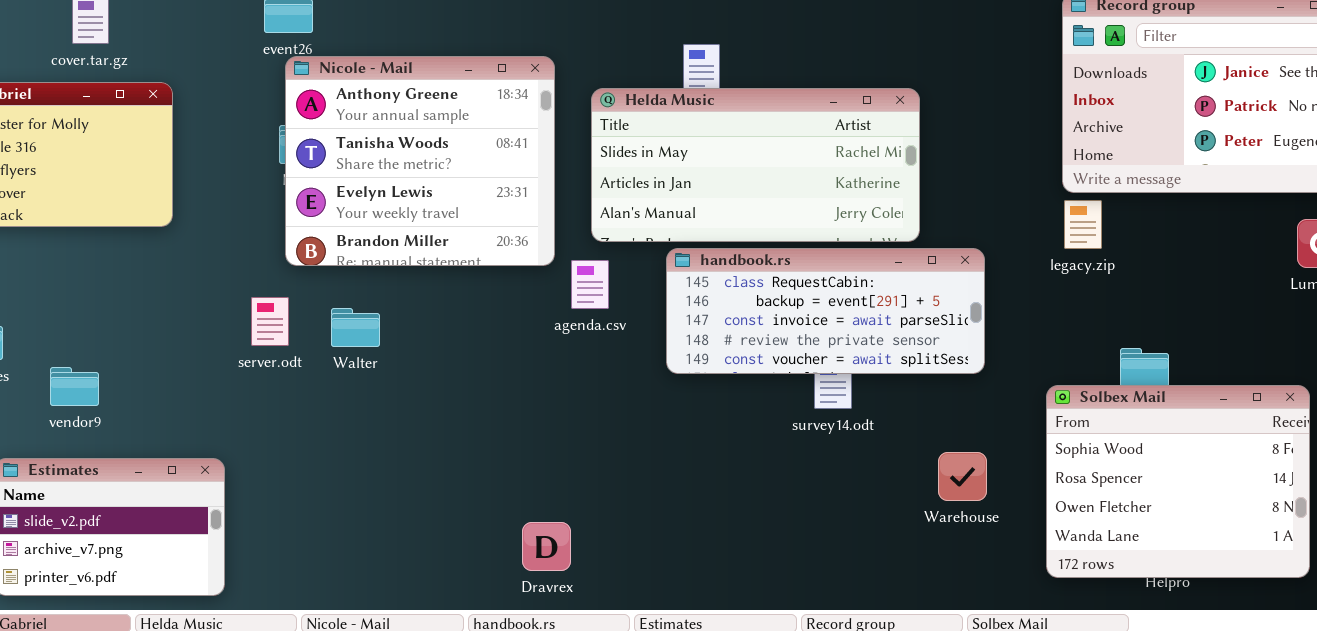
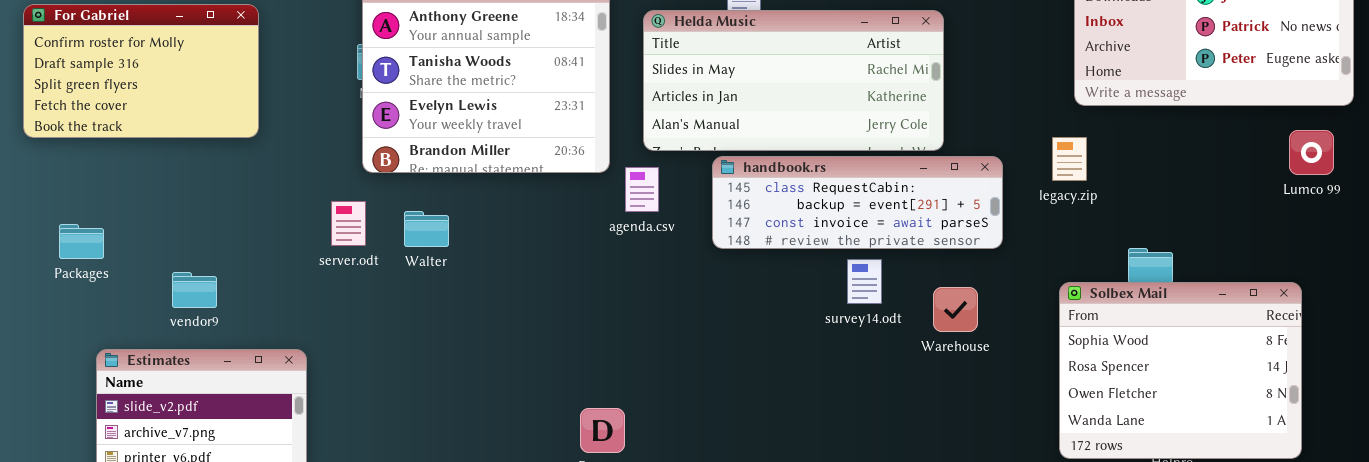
legacy.zip: [1064,200,1102,249] -> [1052,137,1087,181], moved
handbook.rs: [666,248,985,374] -> [712,156,1003,249], resized
vendor9: [50,367,99,406] -> [172,272,217,308], moved
Warehouse: [938,452,987,501] -> [933,287,978,332], moved

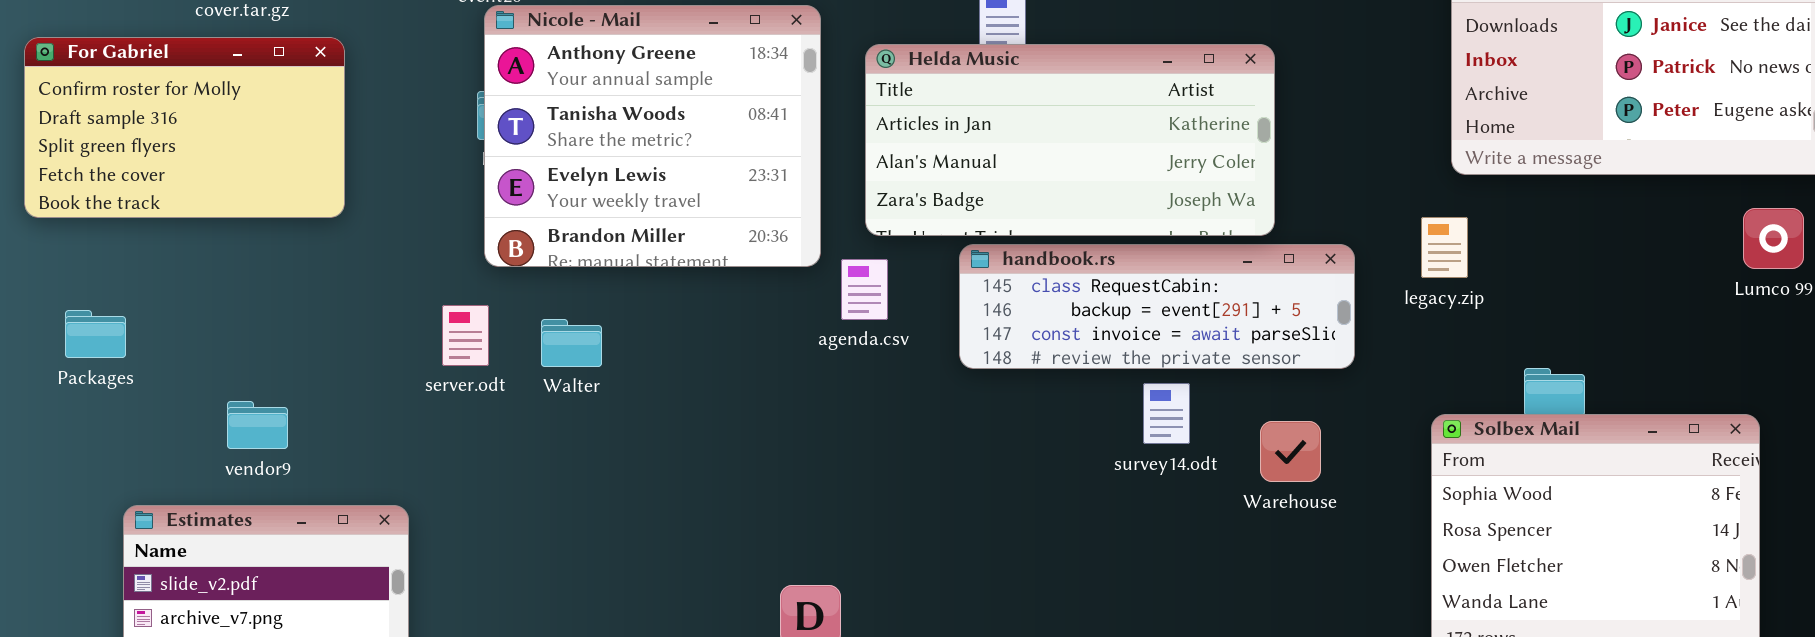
Helda Music: [643,10,944,151] -> [865,44,1275,236], scrolled down 1 row
Packages: [59,224,104,259] -> [65,310,126,358], moved

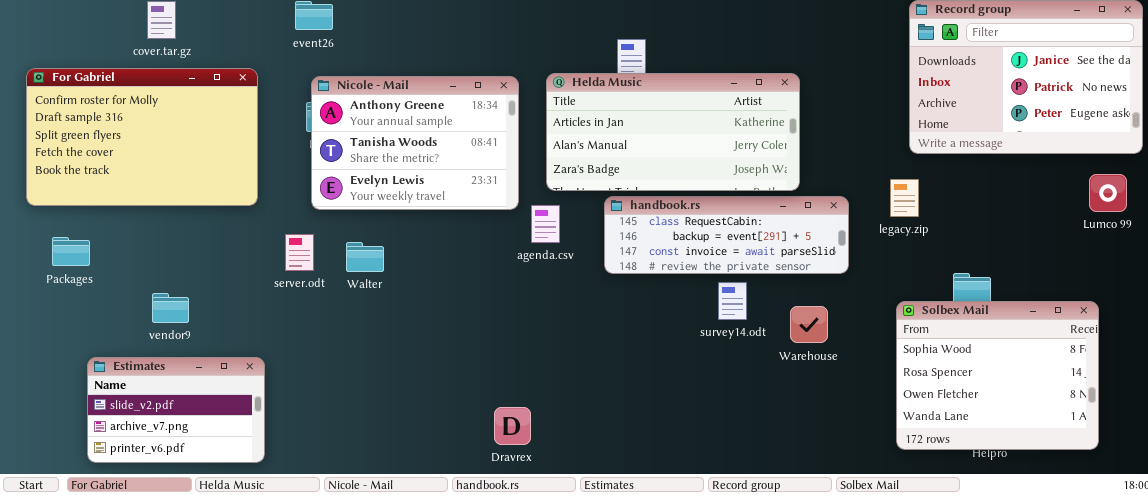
Nicole - Mail: [484,5,821,267] -> [311,76,519,210], resized
For Gabriel: [24,37,345,218] -> [26,68,258,206], resized

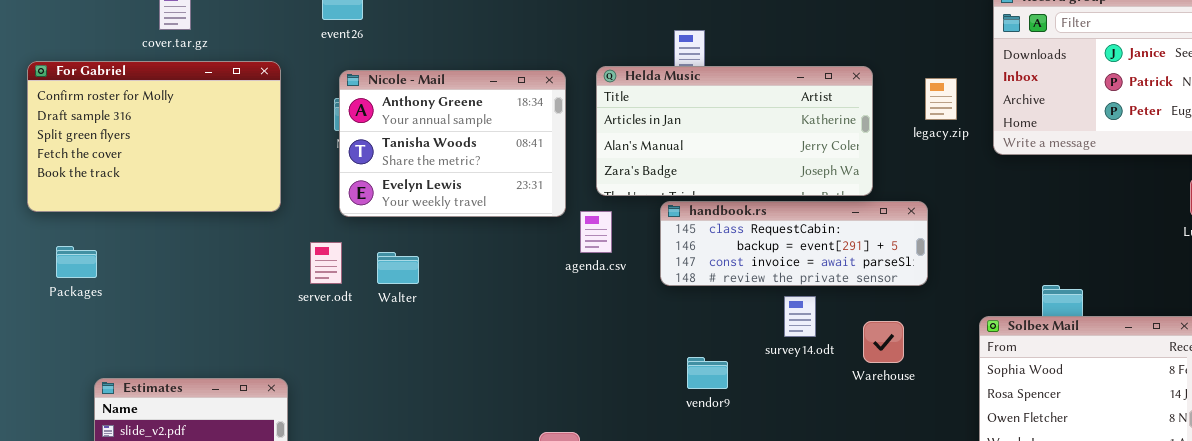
legacy.zip: [890,179,919,217] -> [925,78,957,120], moved
vendor9: [152,293,189,323] -> [687,357,728,389], moved

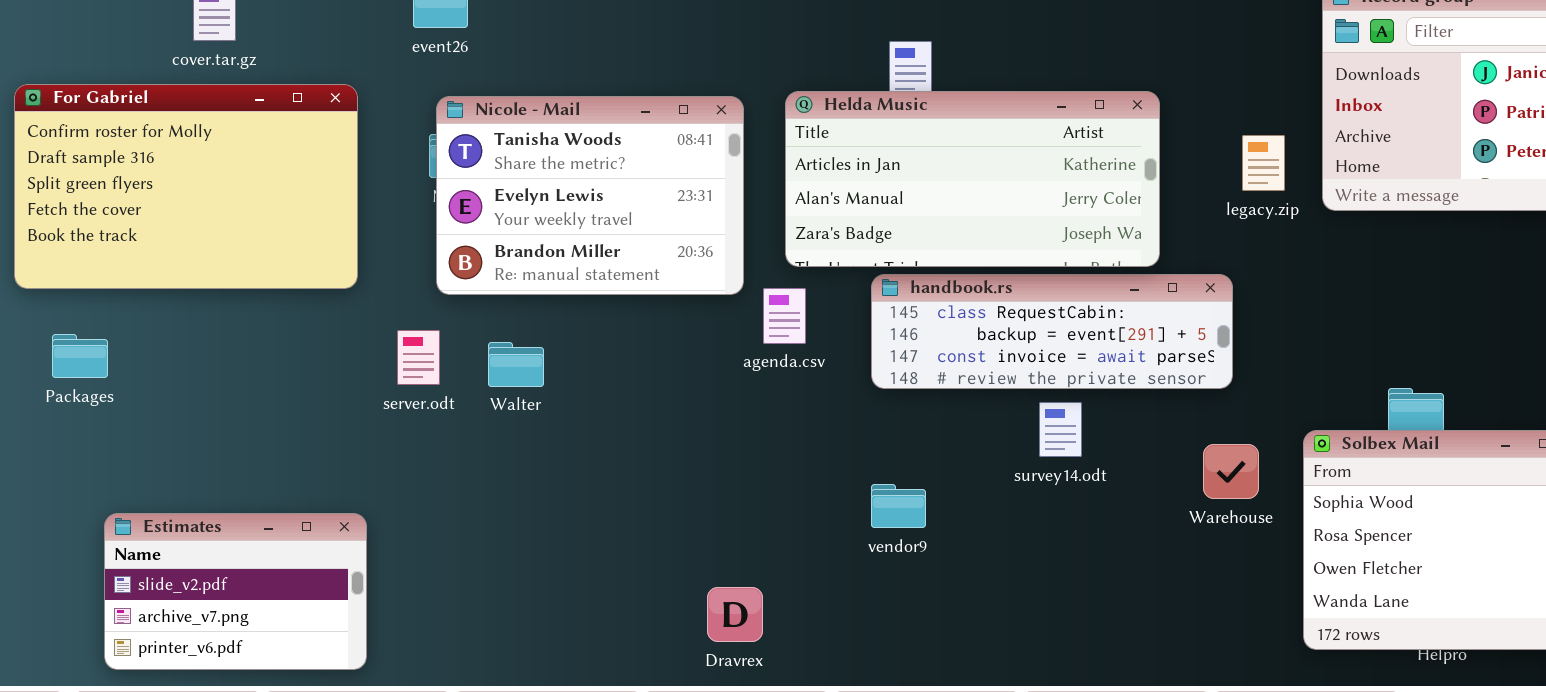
Nicole - Mail: [339,70,566,217] -> [436,96,744,295], scrolled down 1 row
legacy.zip: [925,78,957,120] -> [1242,135,1285,191], moved
Warehouse: [863,321,904,363] -> [1203,444,1259,499], moved
vendor9: [687,357,728,389] -> [871,484,926,528], moved

